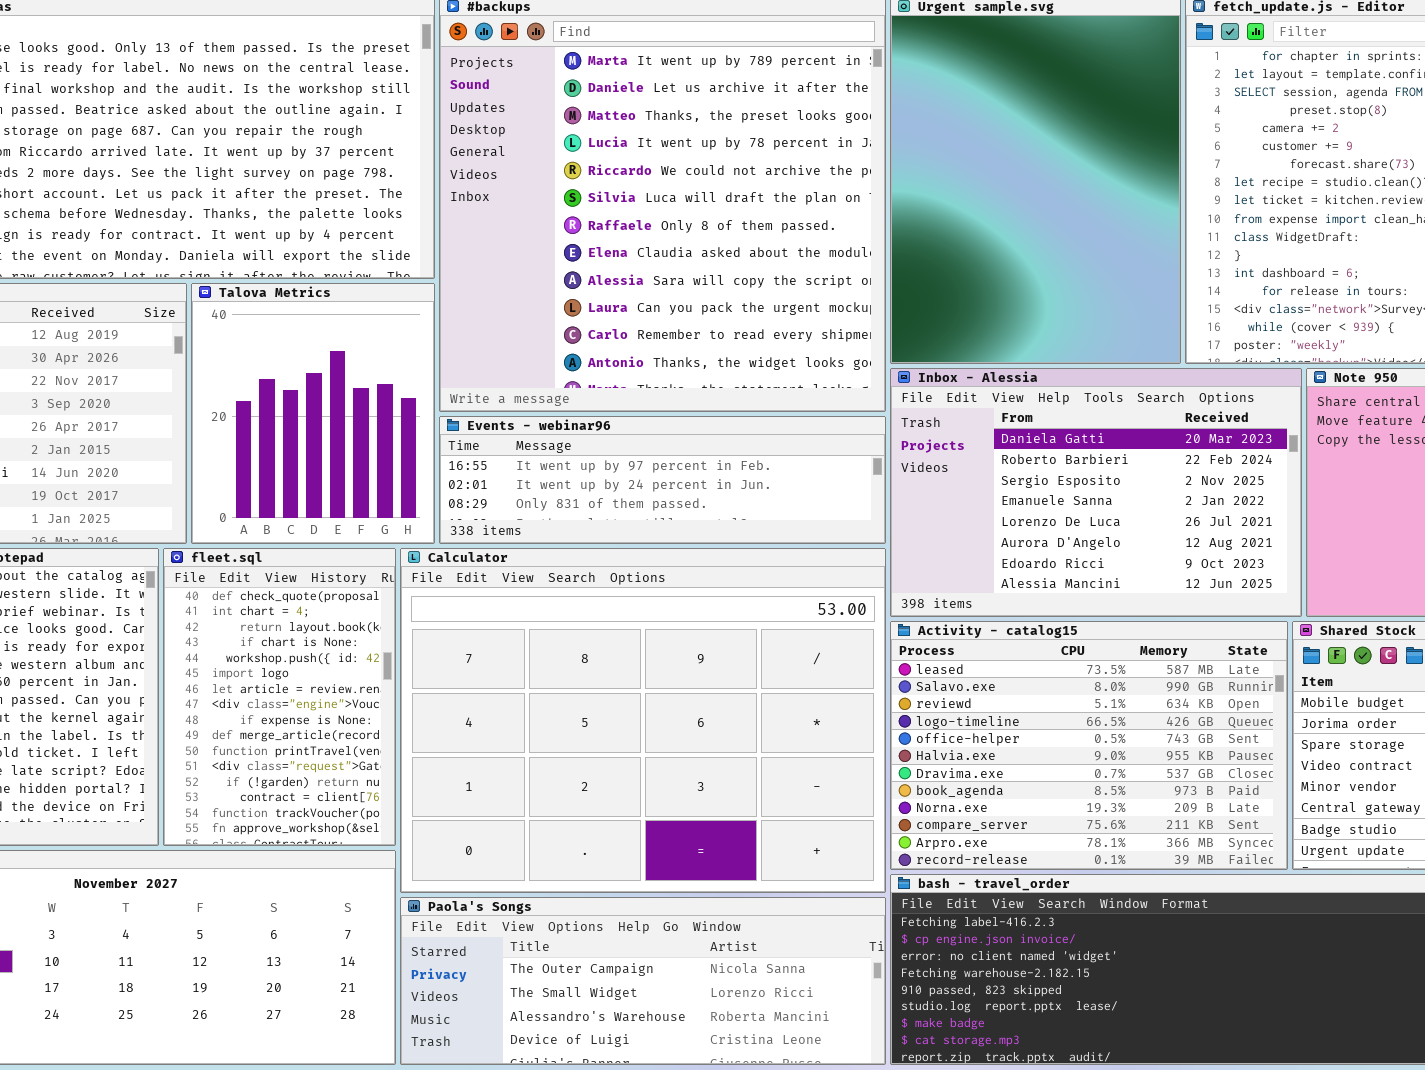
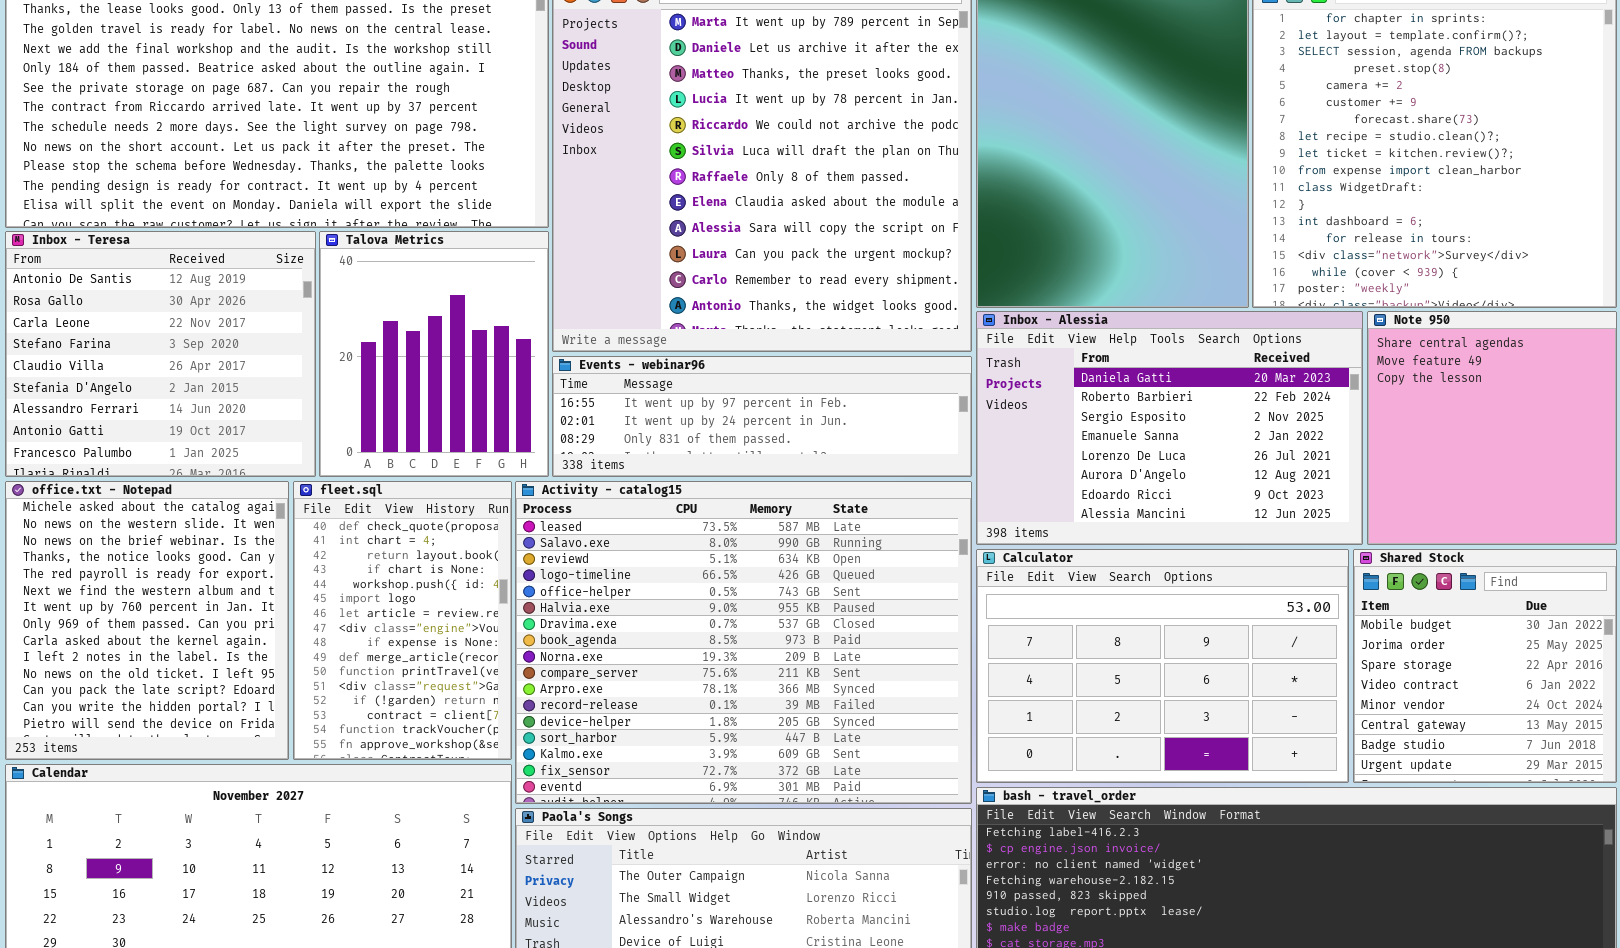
Calculator: [400,548,886,893] -> [976,549,1349,783], moved, resized
Activity - catalog15: [890,621,1288,870] -> [515,481,972,804], moved, resized

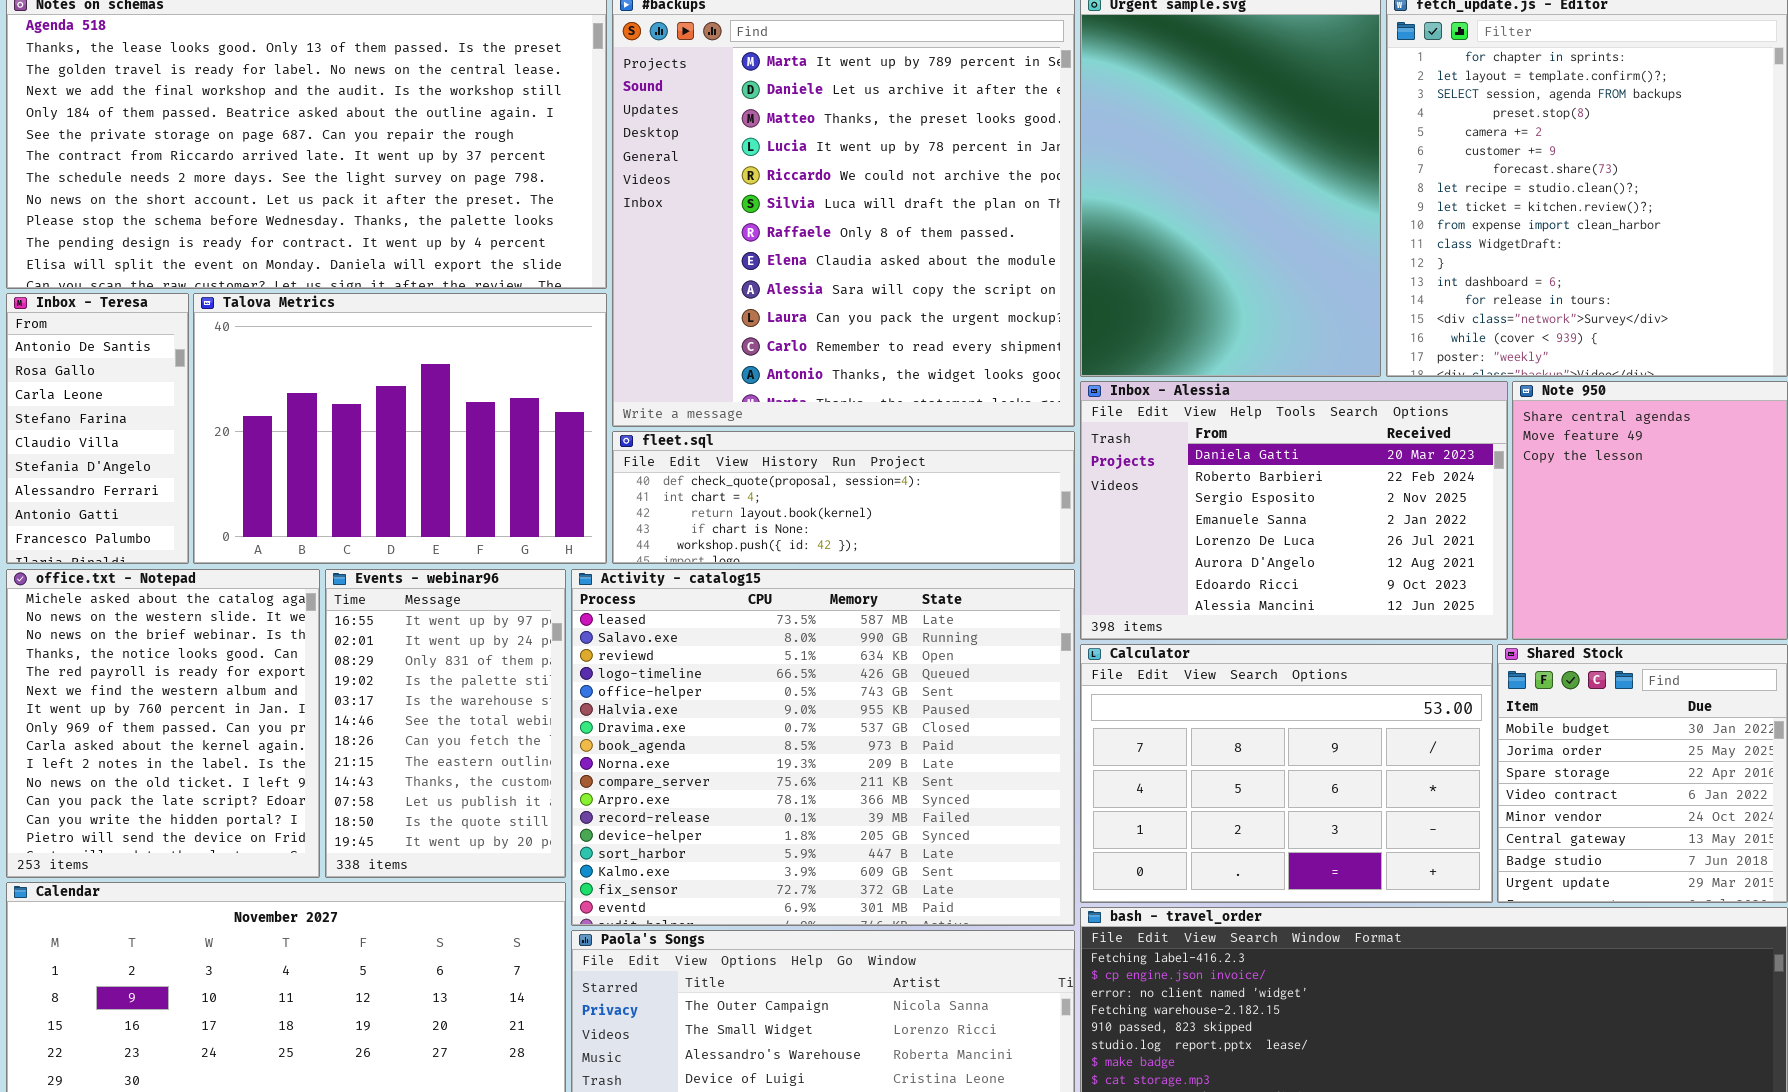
Inbox - Teresa: [5,231,316,477] -> [6,293,189,564], resized
Talova Metrics: [319,231,549,477] -> [193,293,607,564], resized
Events - webinar96: [552,356,972,477] -> [325,569,566,878], moved, resized
fleet.sql: [293,481,512,760] -> [612,431,1075,564], moved, resized

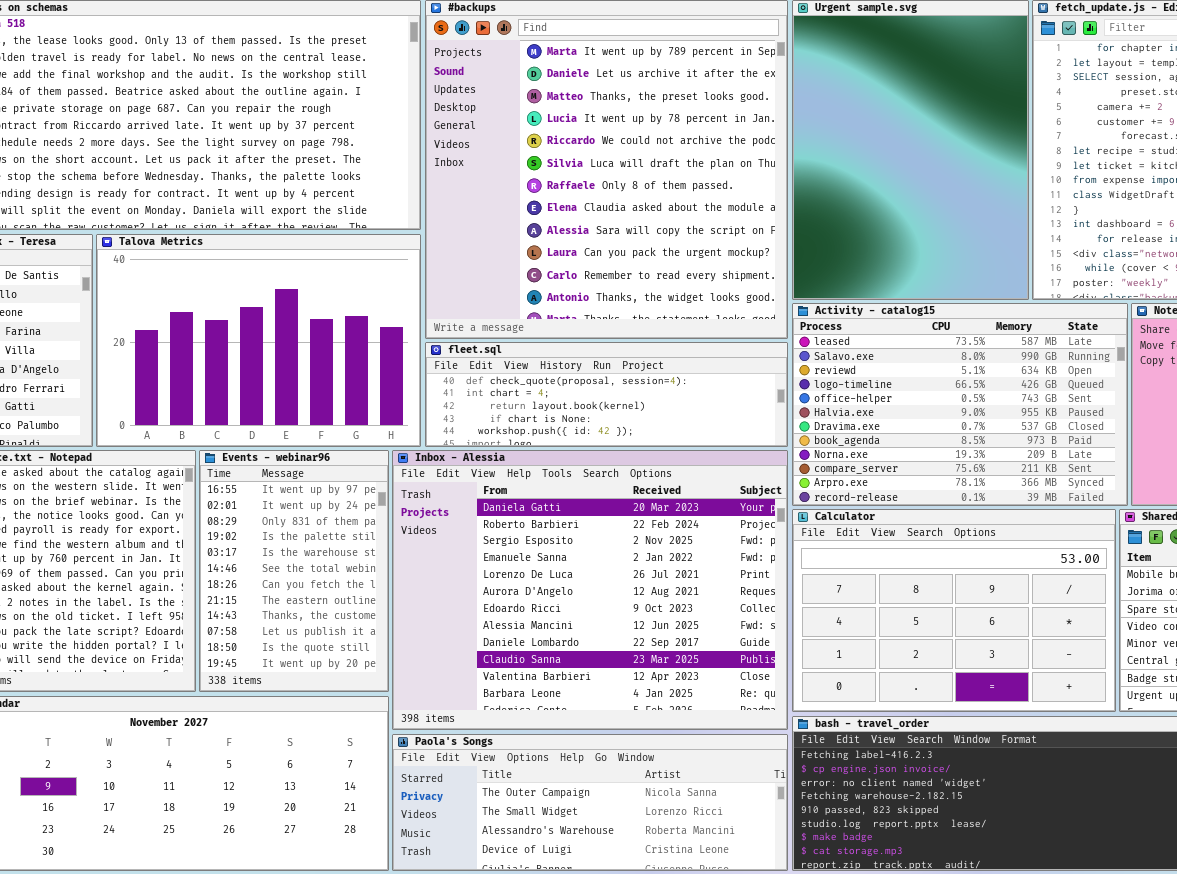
Inbox - Alessia: [1080,381,1508,640] -> [392,450,788,730], moved, resized
Activity - catalog15: [571,569,1075,926] -> [792,303,1128,506], moved, resized

